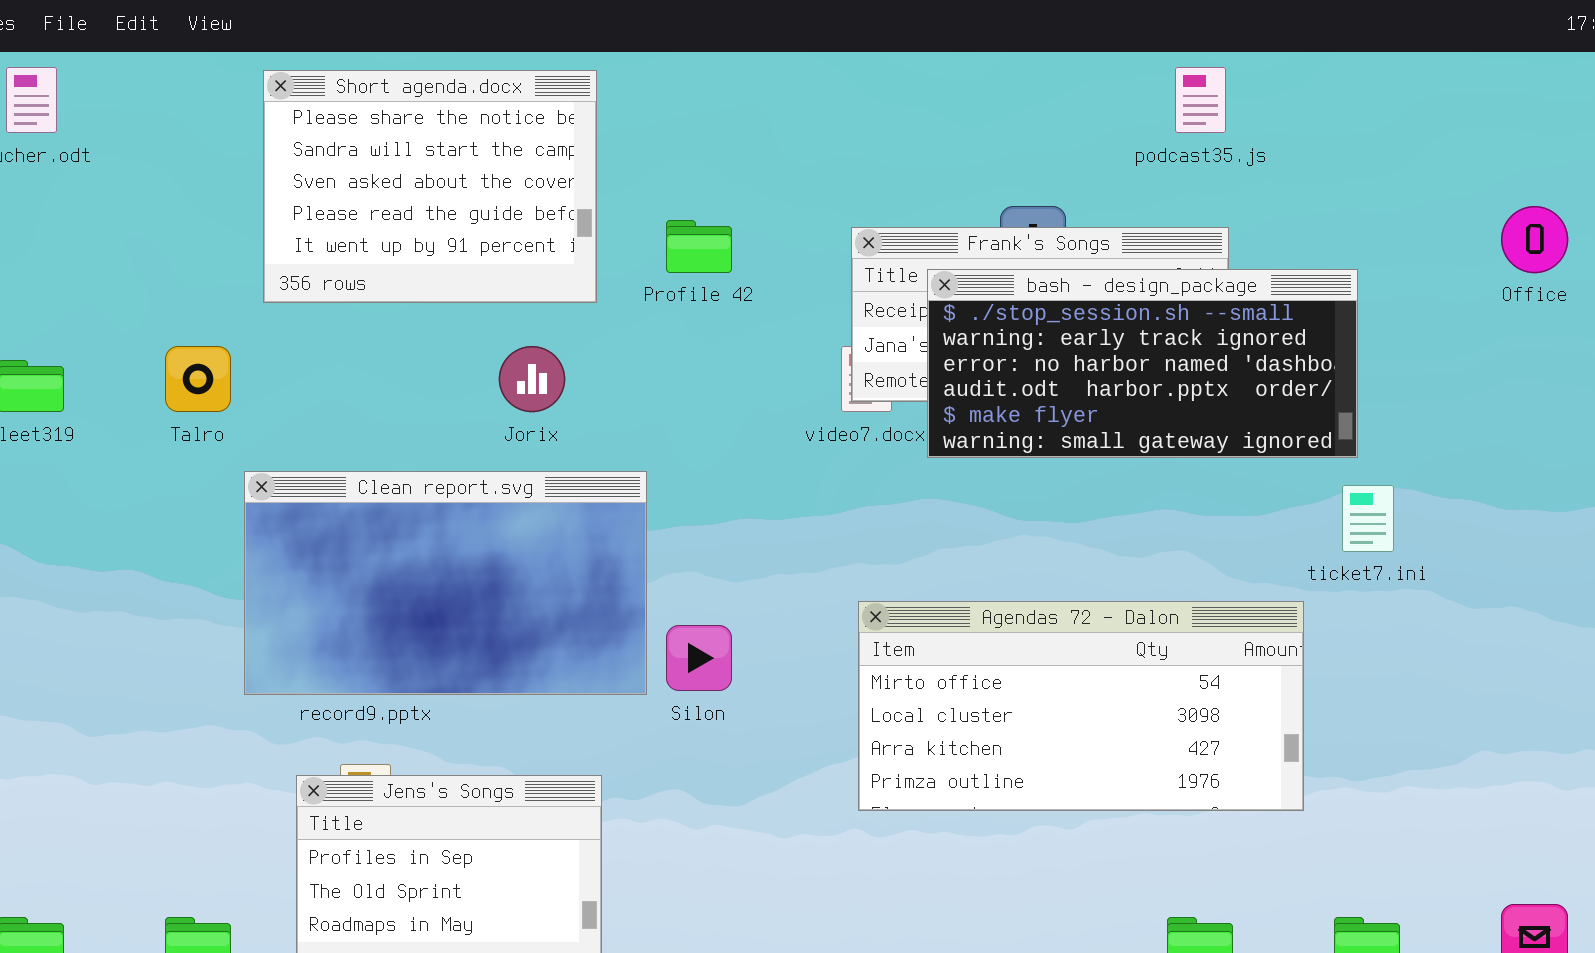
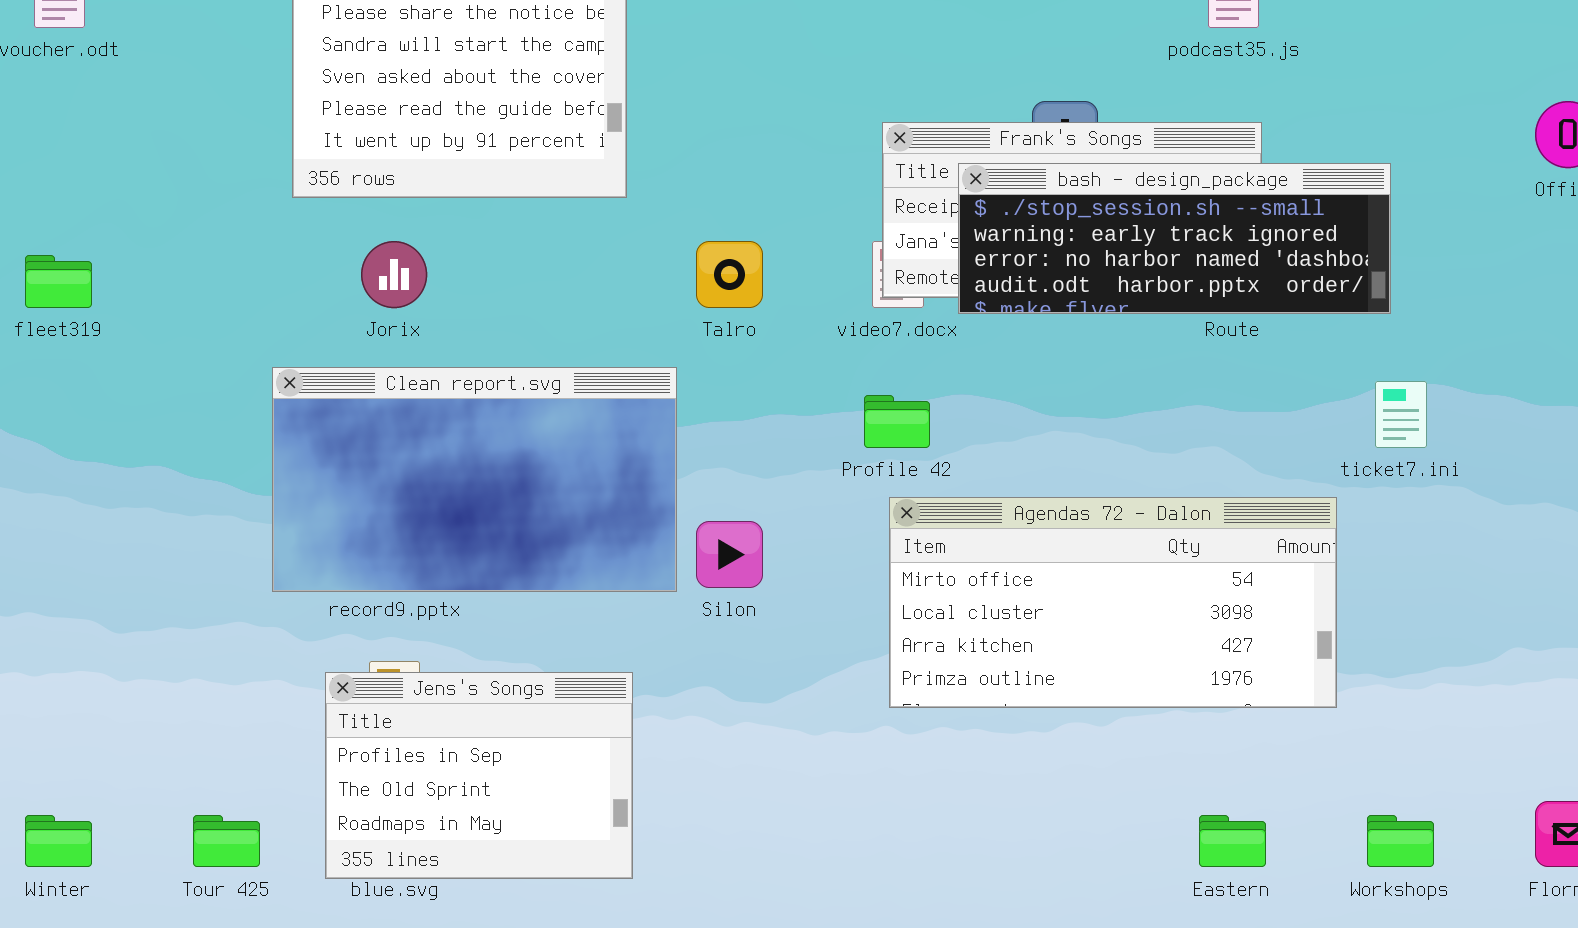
Profile 42: [666,220,732,273] -> [864,395,930,448], moved
bash - design_package: [927,269,1358,458] -> [958,163,1391,314], resized
Talro: [165,346,231,412] -> [696,241,763,308], moved
Jorix: [499,346,565,412] -> [361,241,427,308], moved

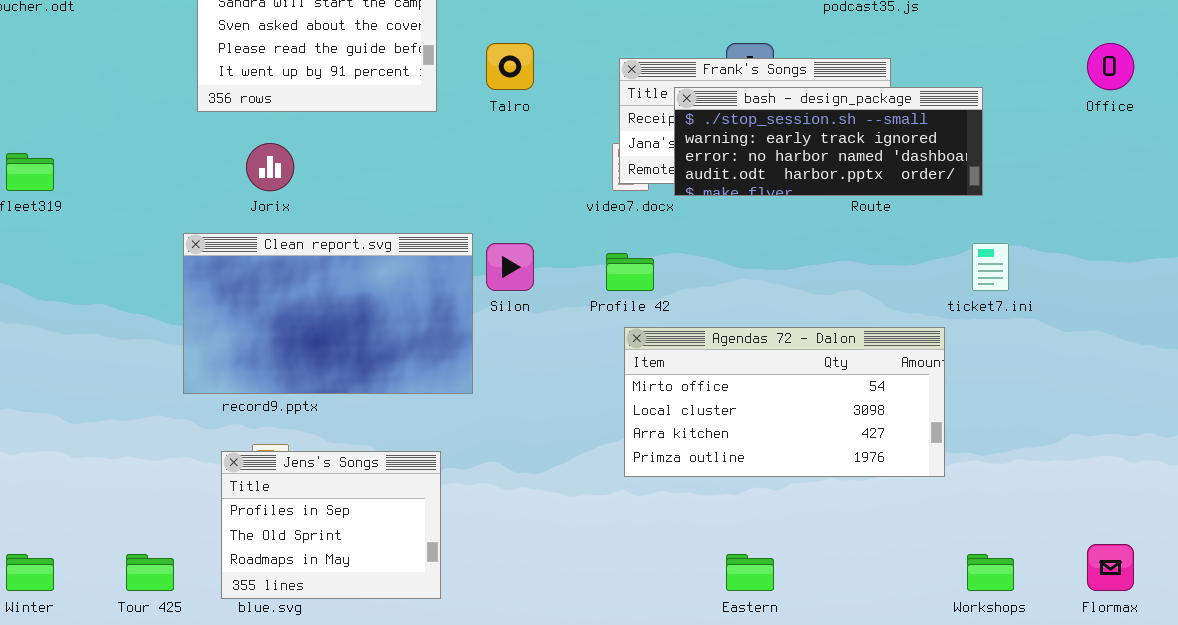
Talro: [696,241,763,308] -> [486,43,534,90], moved
Silon: [696,521,763,588] -> [486,243,534,291], moved
Eastern: [1199,815,1266,867] -> [726,554,774,591], moved

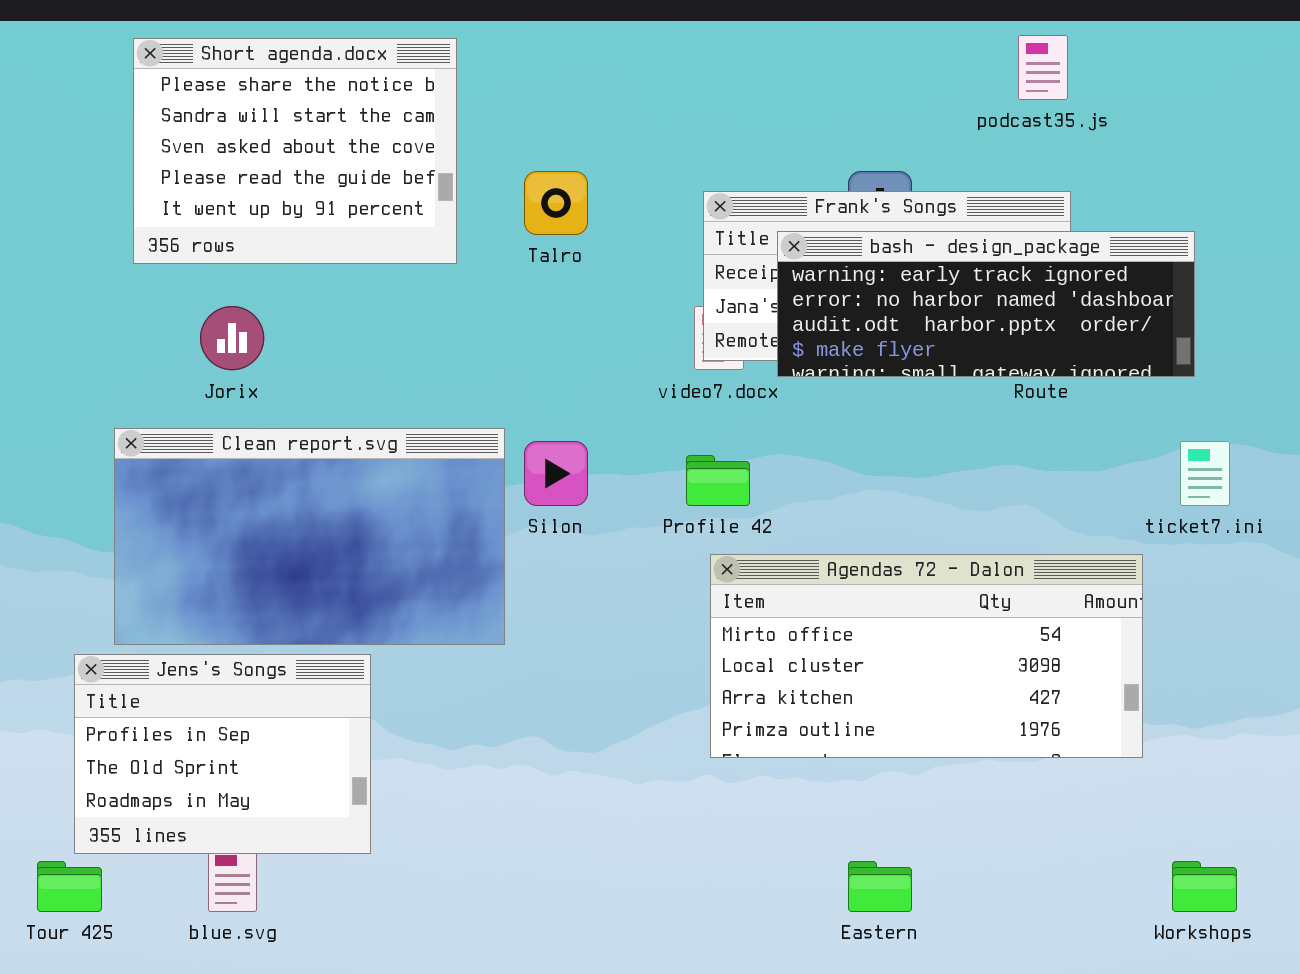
bash - design_package: [674,87,983,196] -> [777,231,1195,377], scrolled down 1 row
Jens's Songs: [221,451,441,599] -> [74,654,371,854], moved

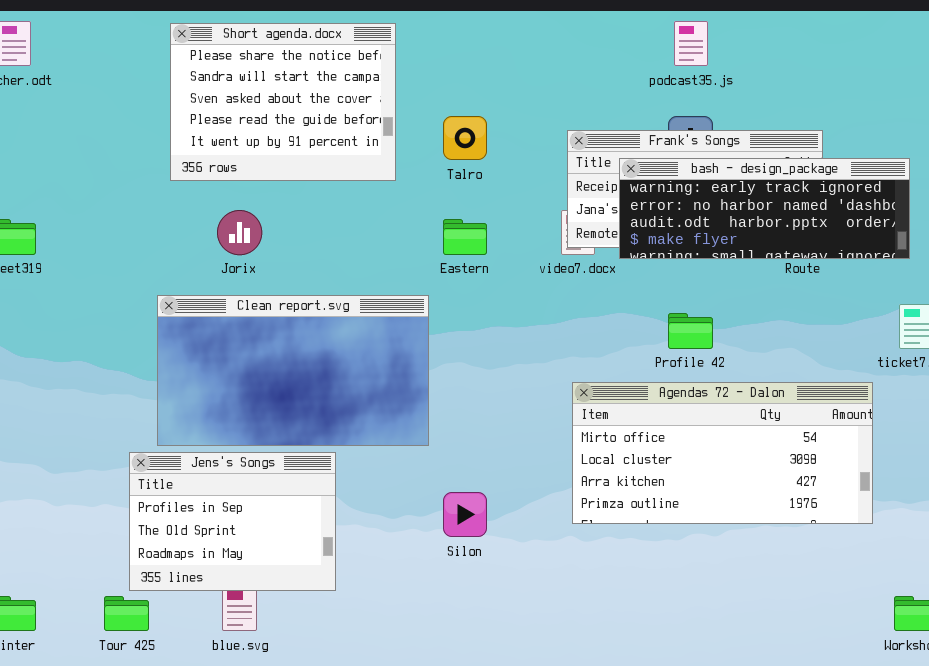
podcast35.js: [1018,35,1068,100] -> [674,21,708,66], moved
Silon: [524,441,588,506] -> [443,492,487,537], moved
Profile 42: [686,455,750,506] -> [668,313,713,349], moved
Eastern: [848,861,912,912] -> [443,219,487,255], moved

